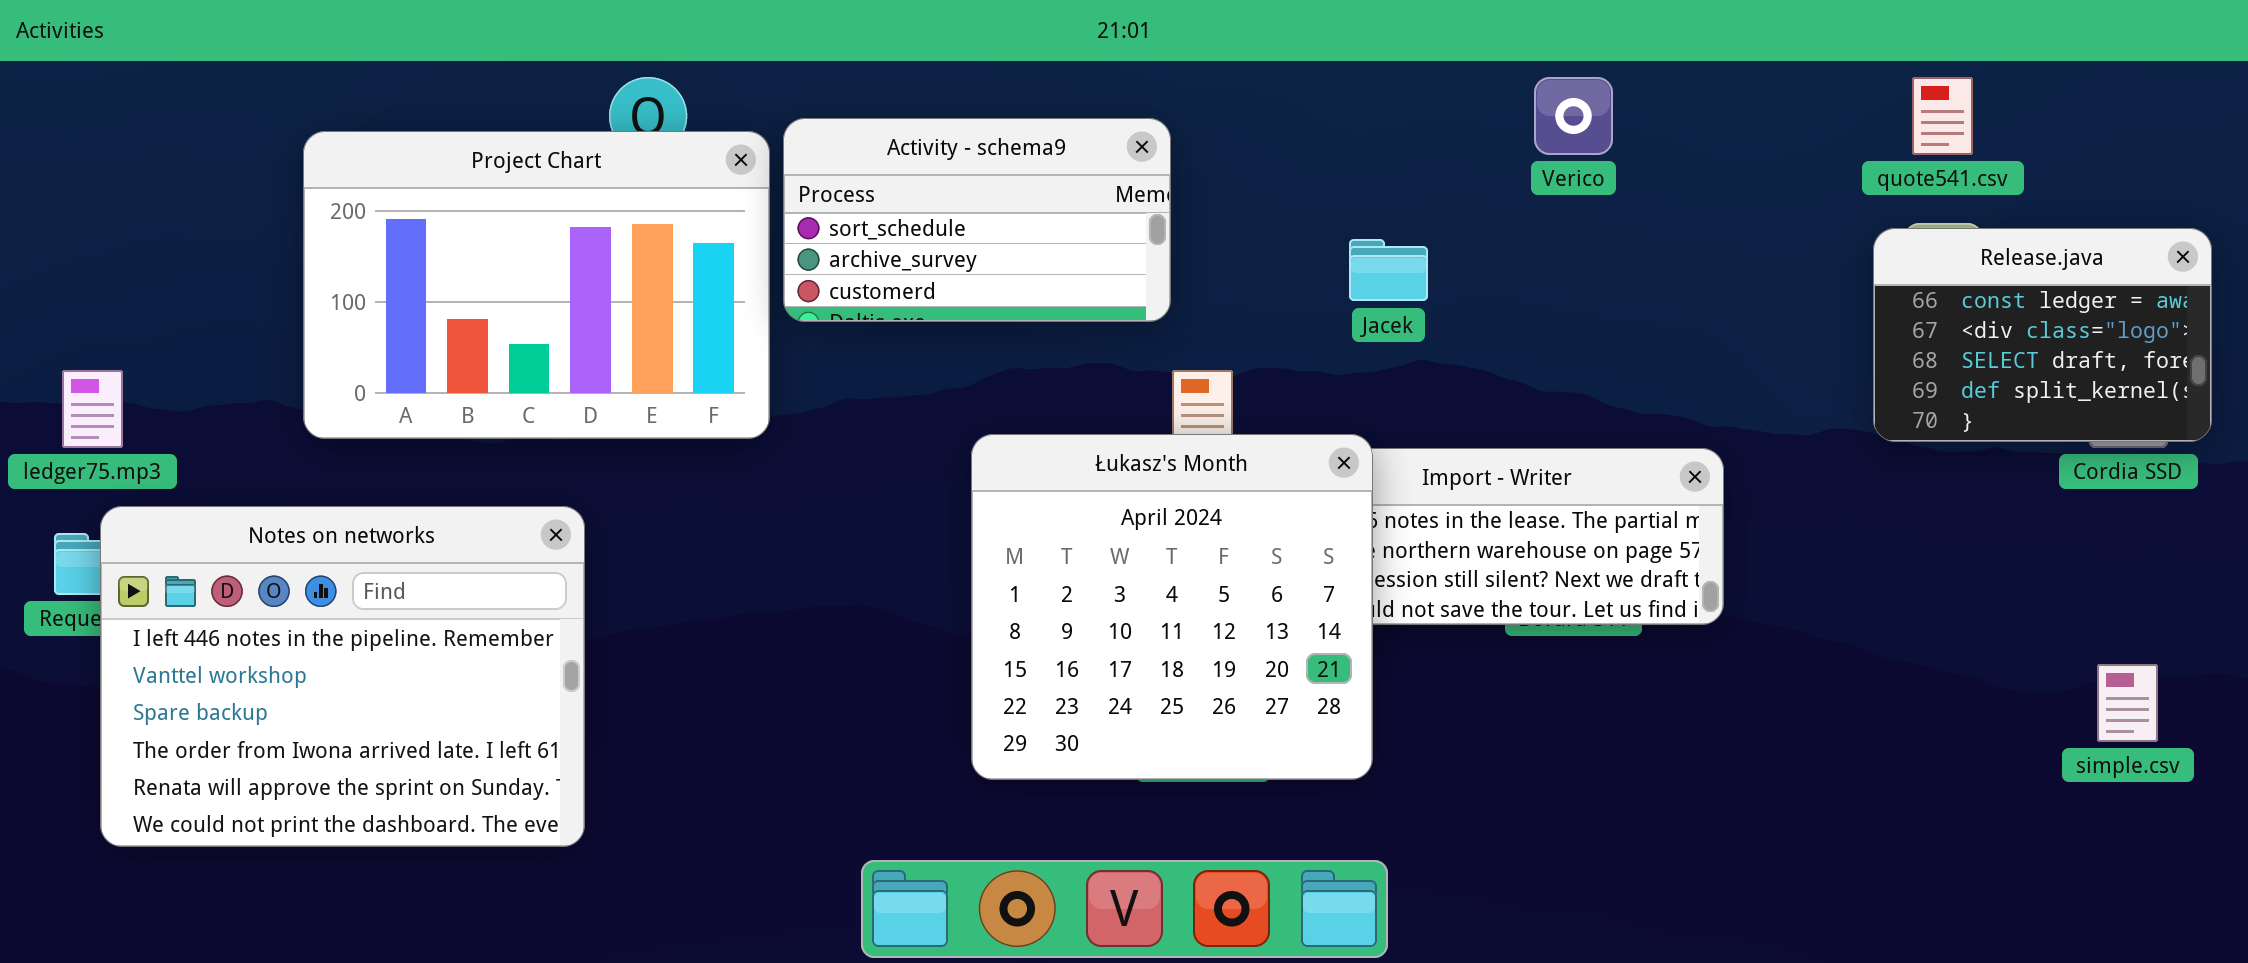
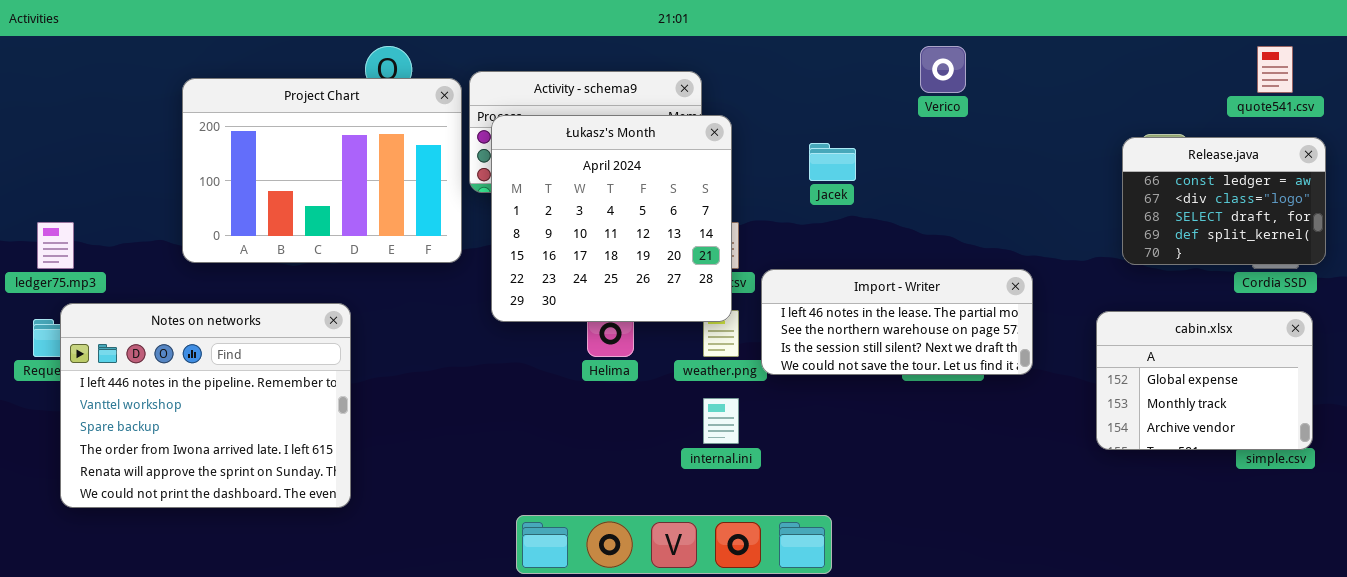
quote541.csv: [1912,77,1973,155] -> [1257,46,1293,93], moved
Łukasz's Month: [971,434,1373,780] -> [491,115,732,322], moved
cabin.xlsx: none -> [1096,311,1313,450], opened

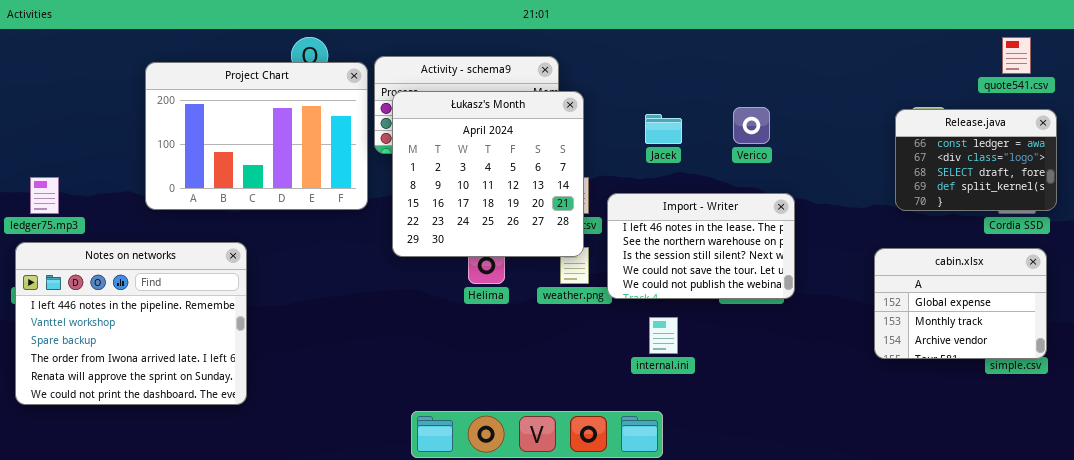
Verico: [920,46,966,93] -> [733,107,770,144], moved
Import - Writer: [761,269,1033,375] -> [607,193,795,299], resized
Notes on networks: [60,303,351,508] -> [15,242,247,405], moved
internal.ini: [703,398,739,444] -> [649,317,678,354], moved

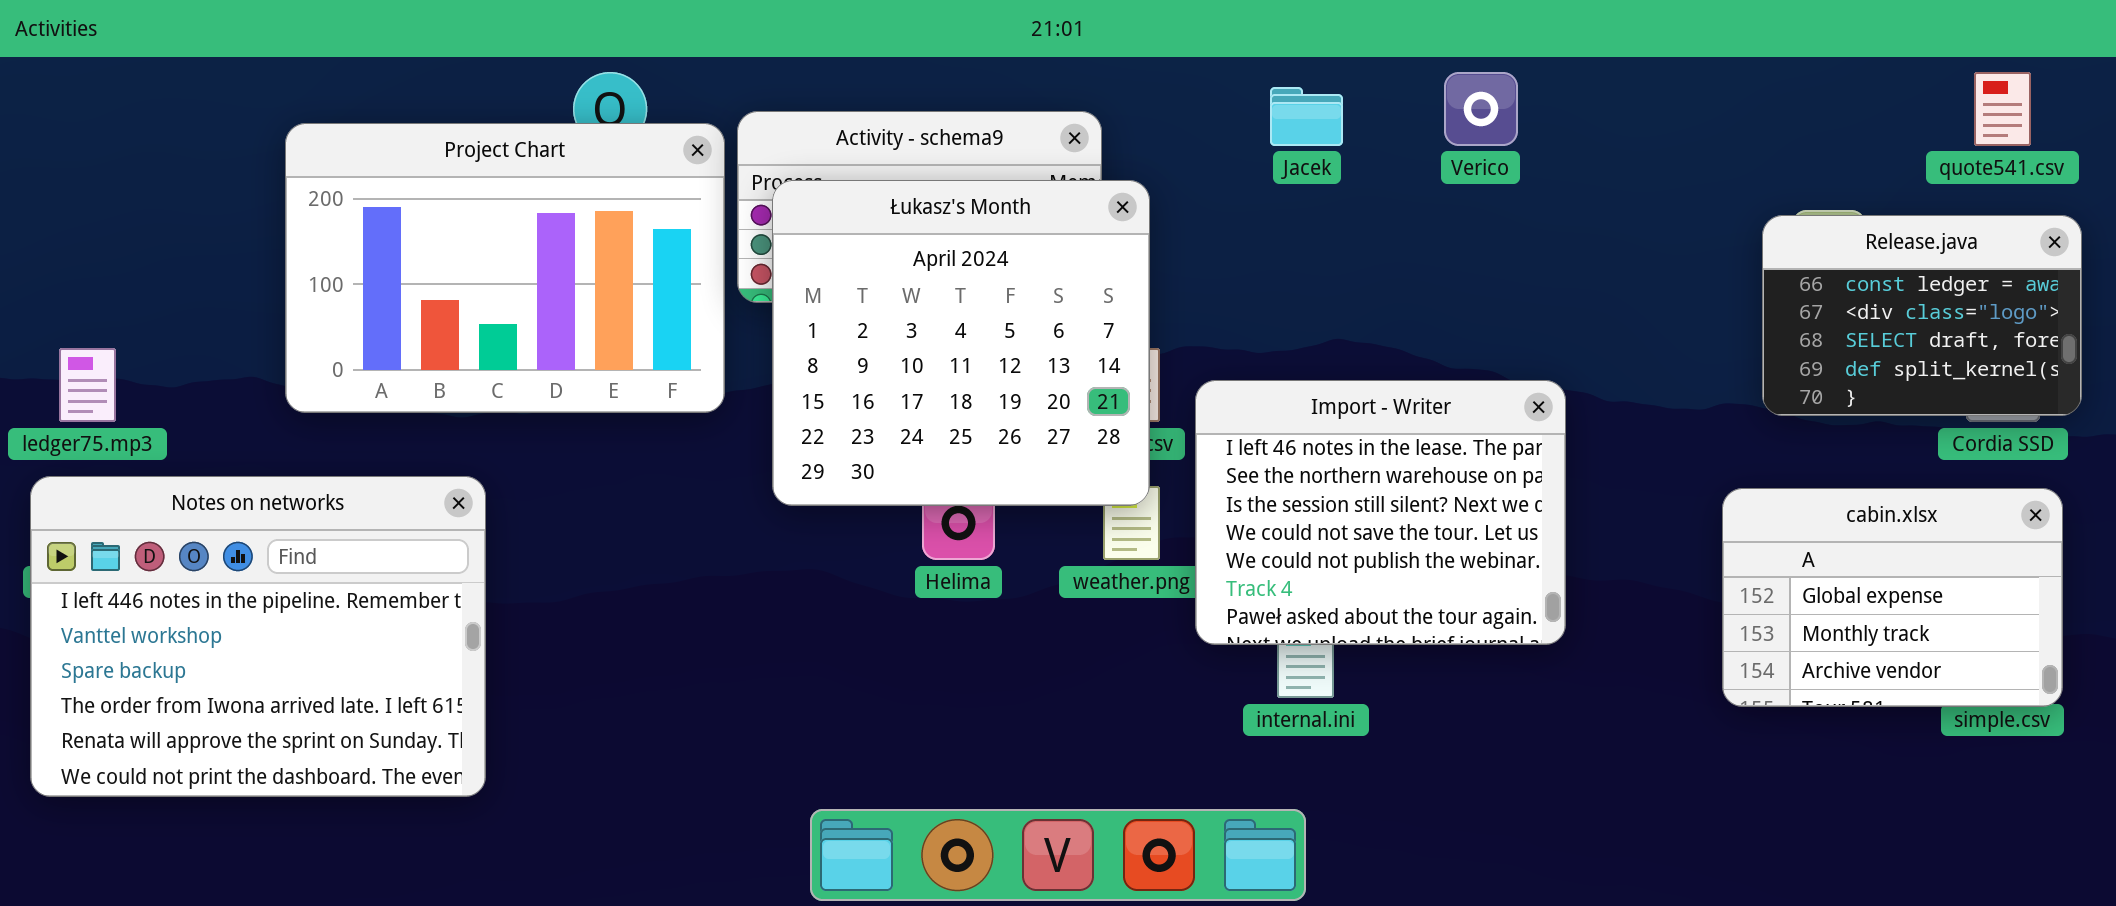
Verico: [733,107,770,144] -> [1444,72,1518,146], moved
Jacek: [645,114,682,144] -> [1270,87,1343,146], moved
Import - Writer: [607,193,795,299] -> [1195,380,1566,645], resized

